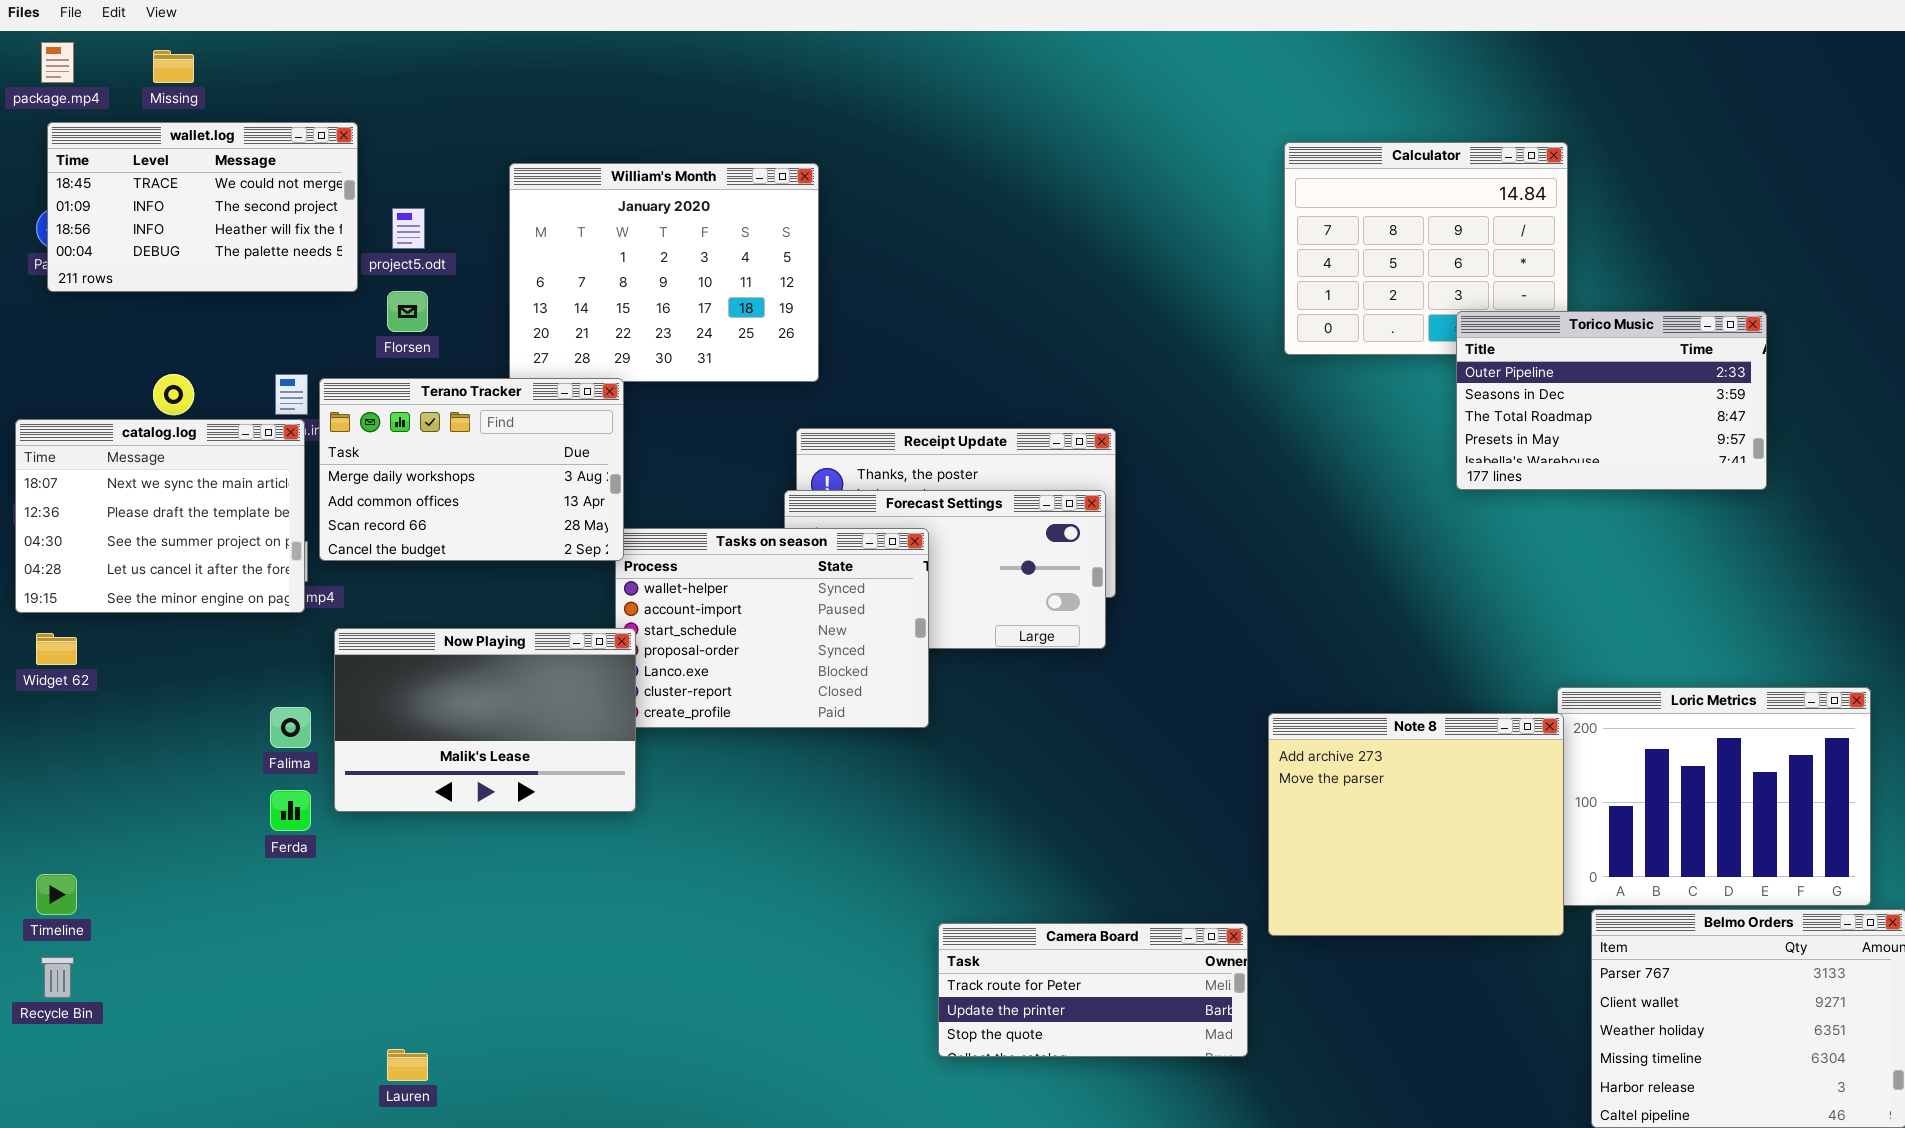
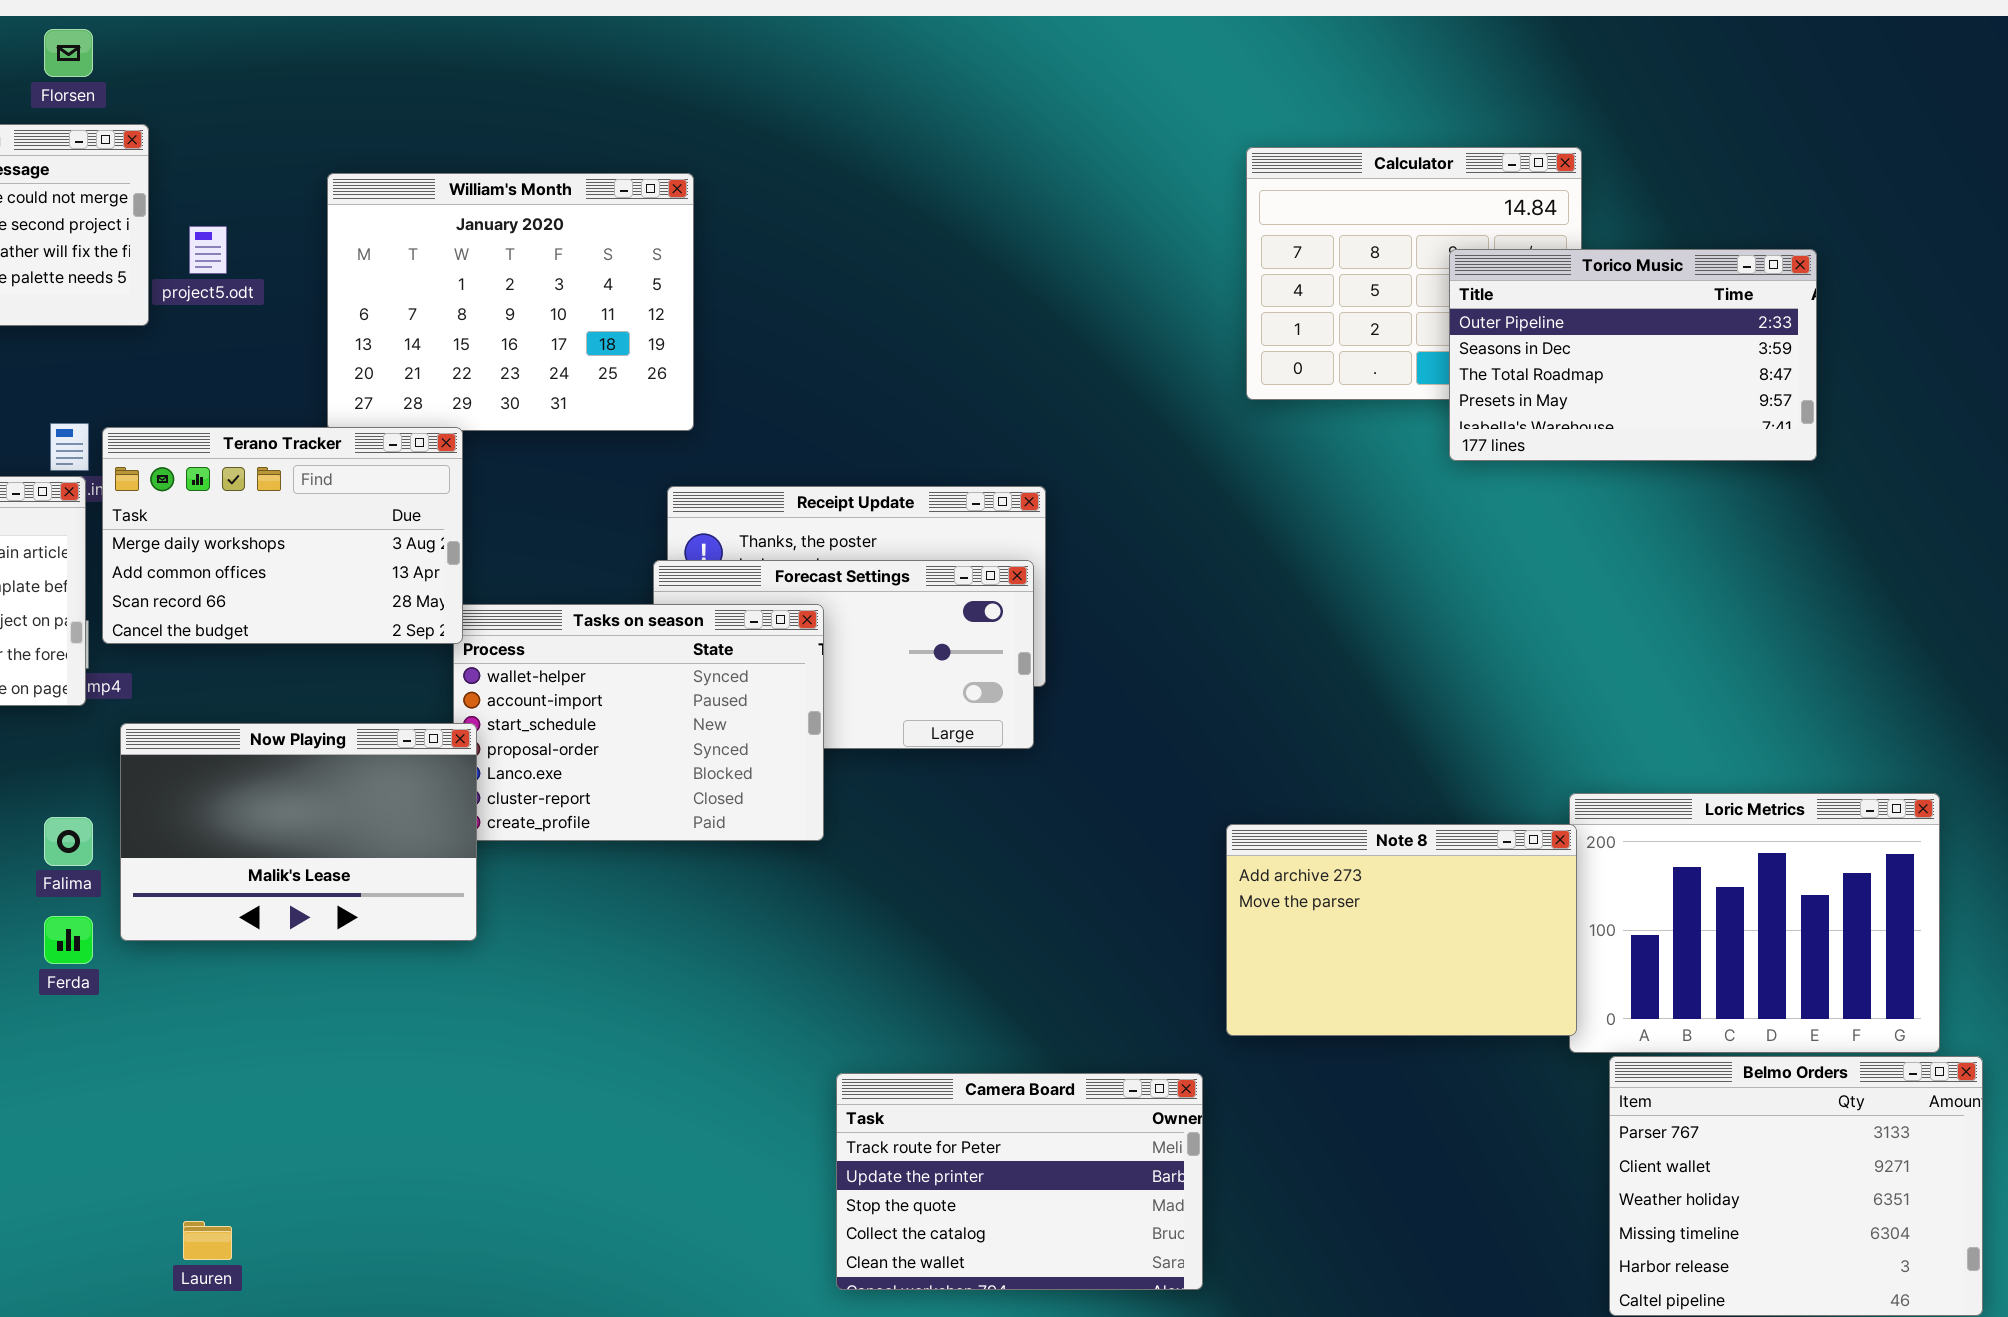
Florsen: [387,291,428,332] -> [44,29,93,77], moved
Torico Music: [1456,311,1767,490] -> [1449,249,1817,461], moved
Note 8: [1268,713,1564,936] -> [1226,824,1577,1036], resized
Camera Board: [938,923,1248,1057] -> [836,1073,1203,1290], resized

